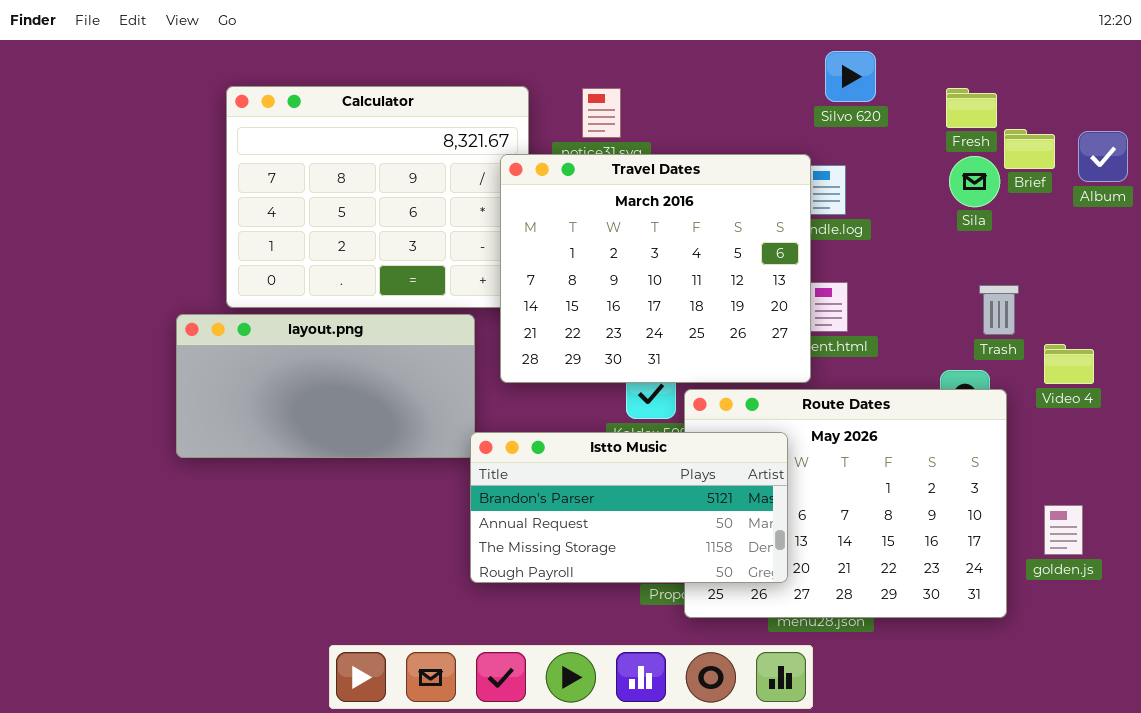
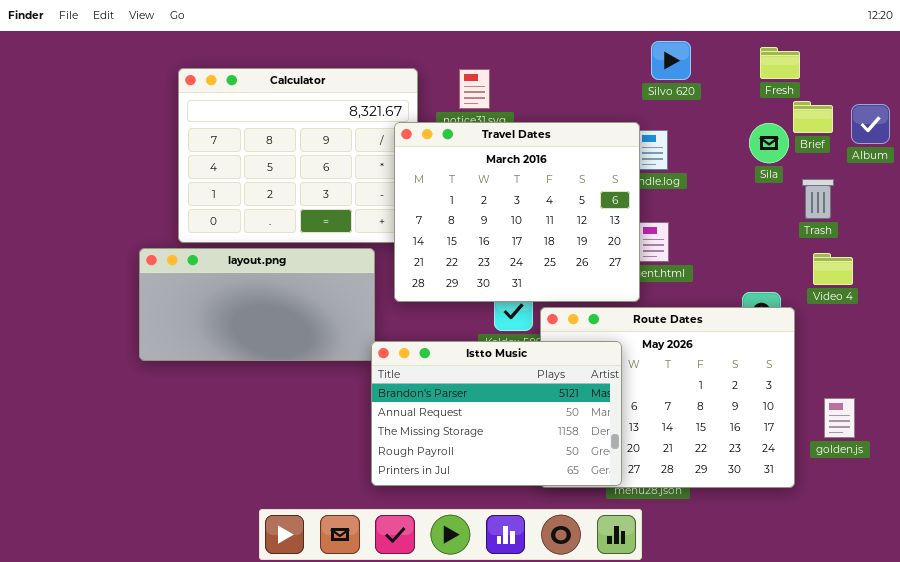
Fresh: [946,88,997,128] -> [760,47,800,79], moved
Trash: [979,285,1019,335] -> [802,179,834,219], moved
Video 4: [1044,344,1094,384] -> [813,253,853,285], moved
Istto Music: [470,432,788,583] -> [371,341,622,486], resized

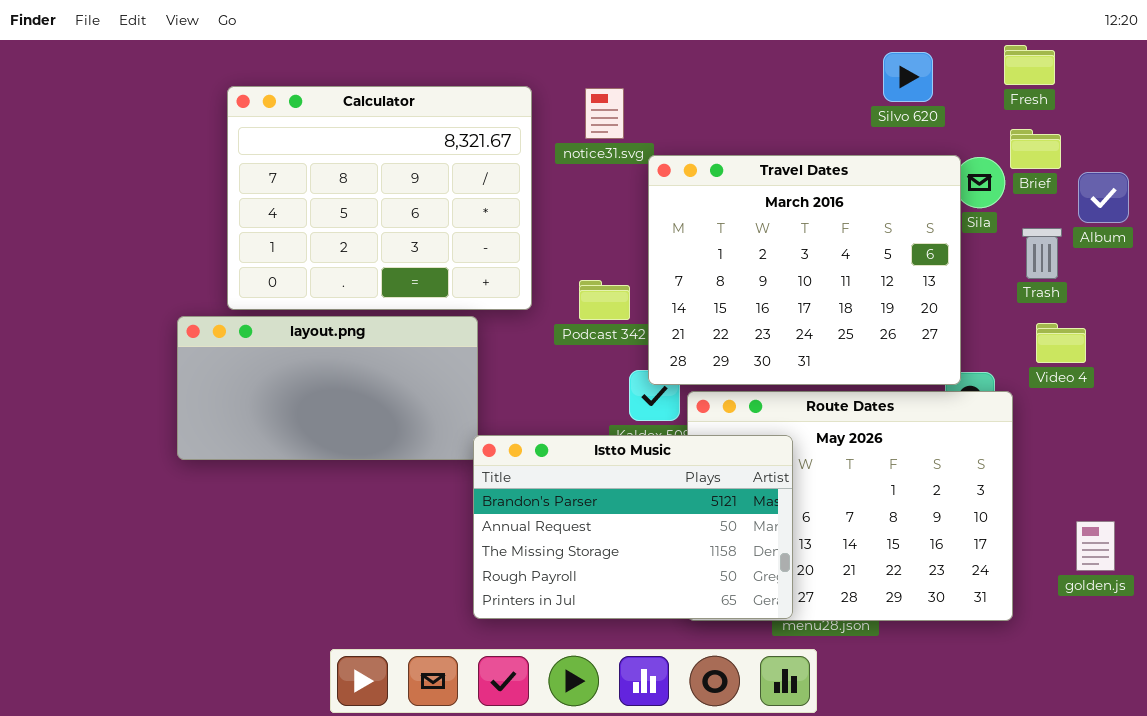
Silvo 620: [651,41,691,80] -> [883,52,933,102], moved
Fresh: [760,47,800,79] -> [1004,45,1055,85], moved
Album: [851,104,890,144] -> [1078,172,1129,223], moved
Travel Dates: [394,122,640,302] -> [648,155,961,385], moved
golden.js: [824,398,855,438] -> [1076,521,1115,571], moved

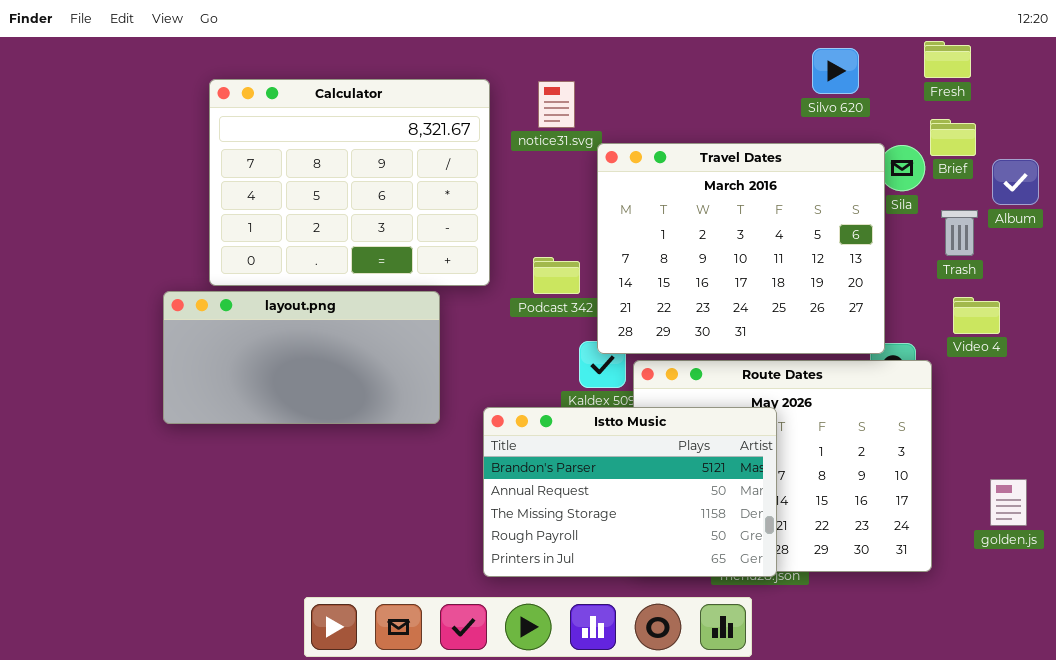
Istto Music: [473,435,793,619] -> [483,407,777,577], moved

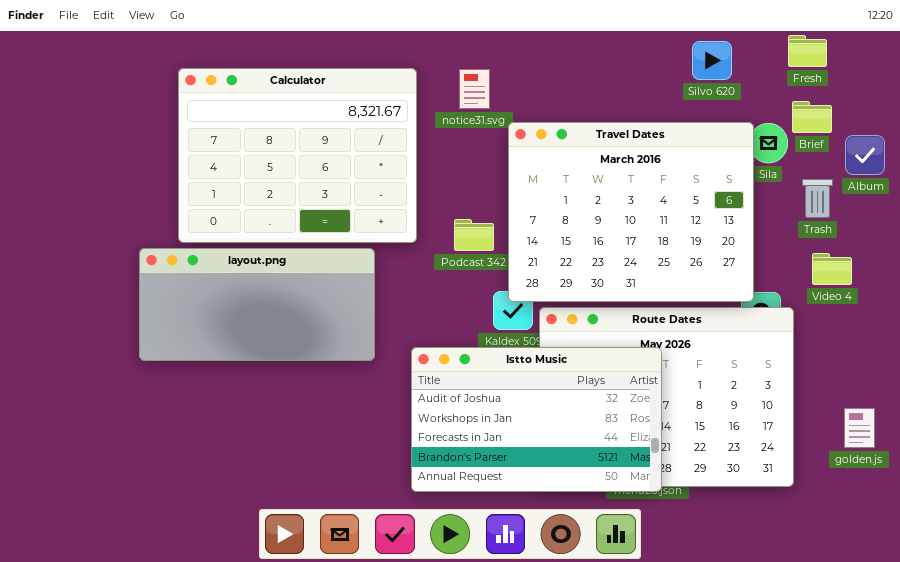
Istto Music: [483,407,777,577] -> [411,347,662,492], scrolled up 3 rows

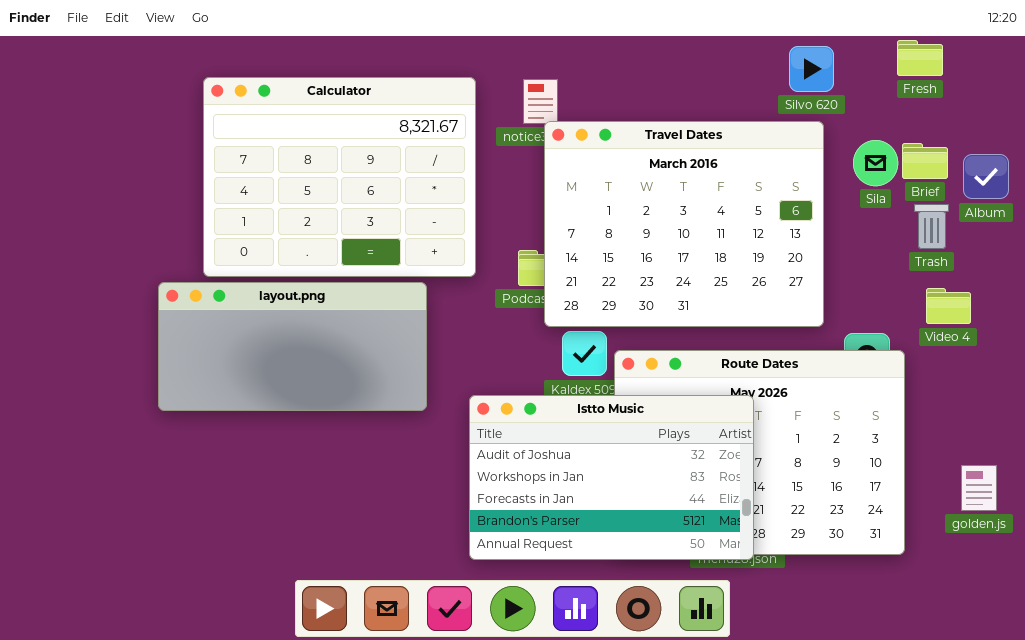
Brief: [792,101,832,133] -> [902,143,948,179], moved
Travel Dates: [508,122,754,302] -> [544,121,824,327], moved

